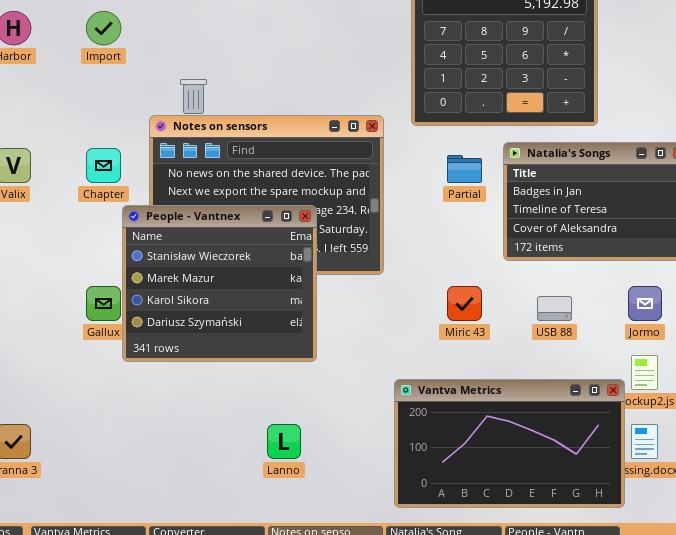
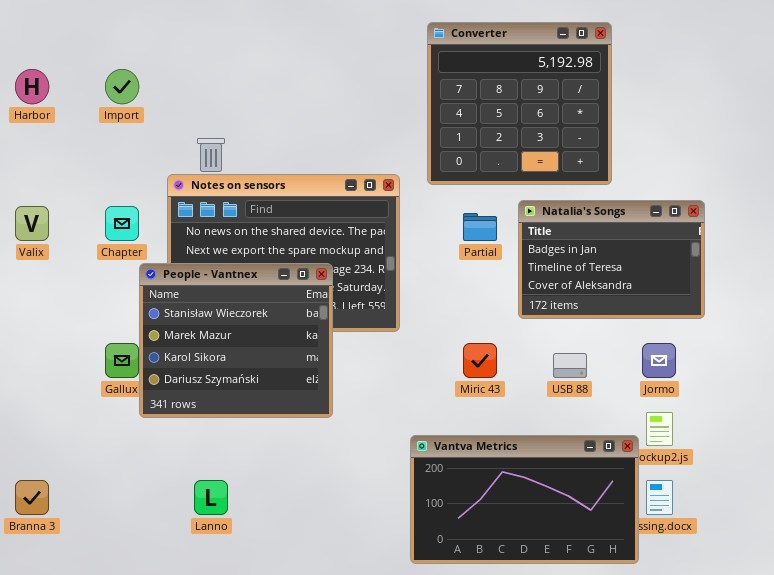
Lanno: [267,424,301,459] -> [194,480,228,515], moved

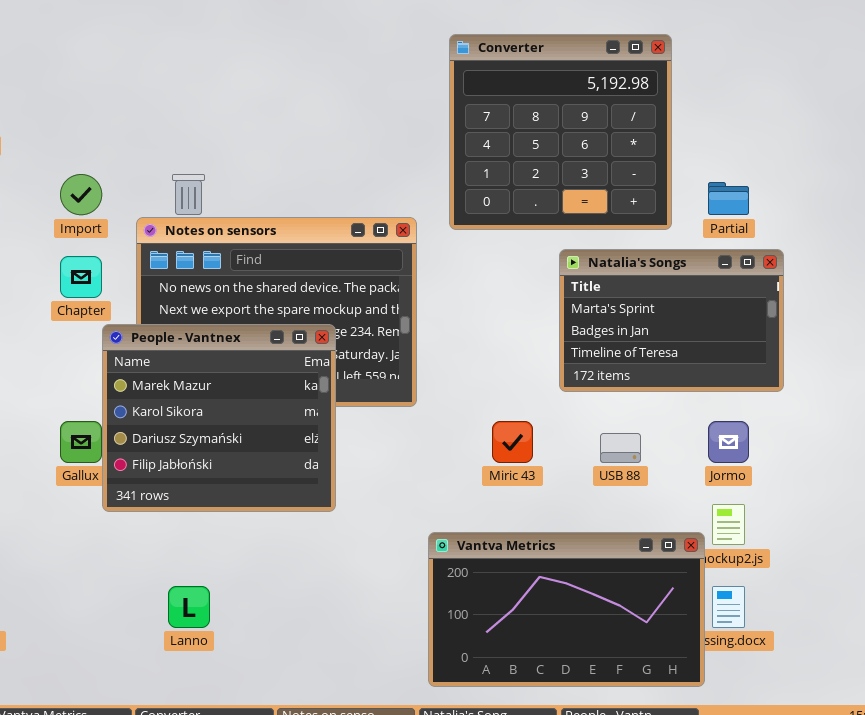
Import: [105,69,139,104] -> [60,174,102,215], moved
Natalia's Songs: [518,200,705,319] -> [559,249,784,392], scrolled up 1 row
Partial: [463,213,497,241] -> [708,182,749,215], moved
People - Vantnex: [139,263,333,418] -> [102,324,336,512], scrolled down 1 row

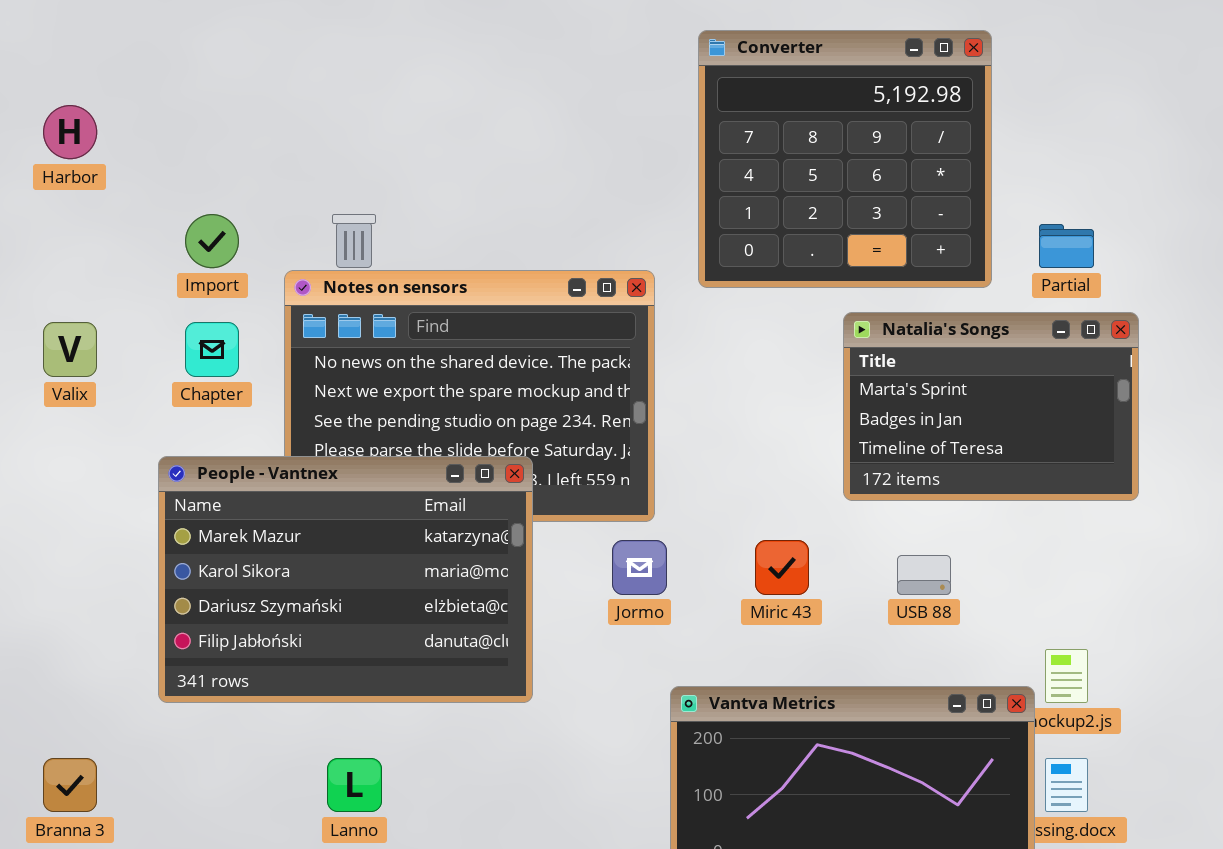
People - Vantnex: [102,324,336,512] -> [158,456,533,703], moved, resized
Jormo: [708,421,749,463] -> [612,540,667,595], moved

